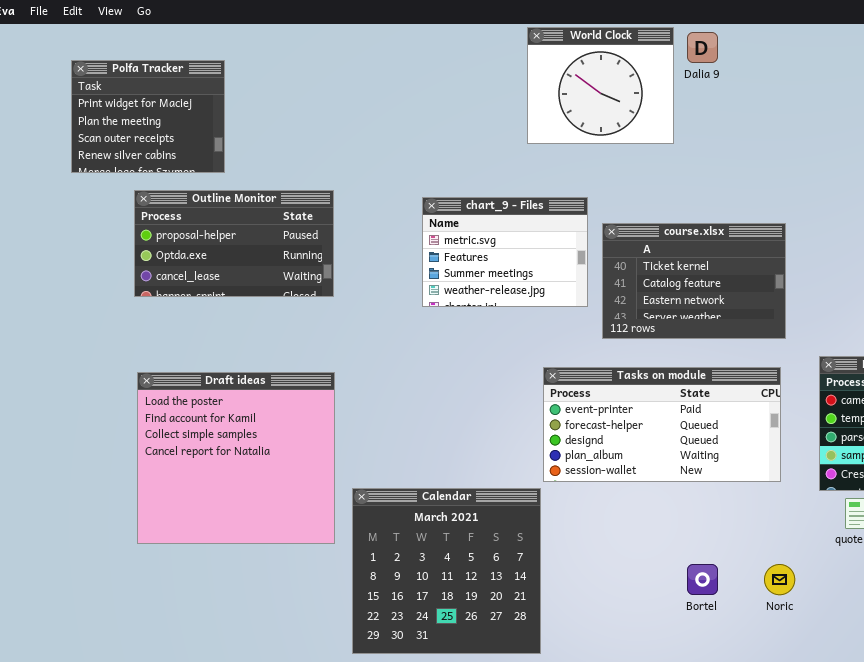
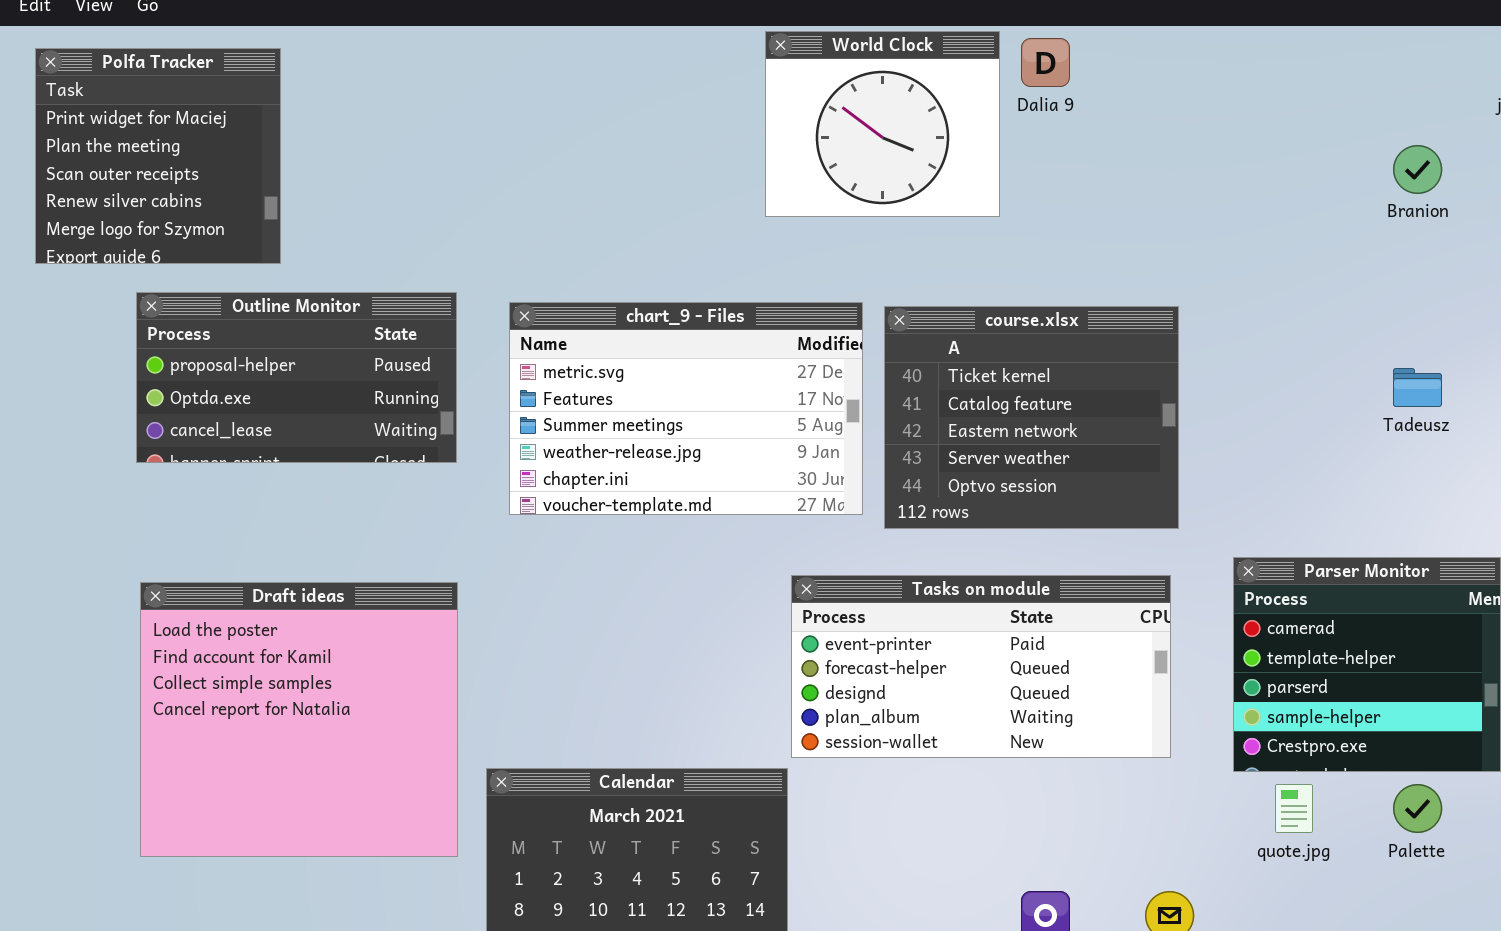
Polfa Tracker: [71,60,225,173] -> [35,48,281,264], resized
chart_9 - Files: [422,197,588,307] -> [509,302,863,515], resized
course.xlsx: [602,223,786,339] -> [884,306,1179,529], resized

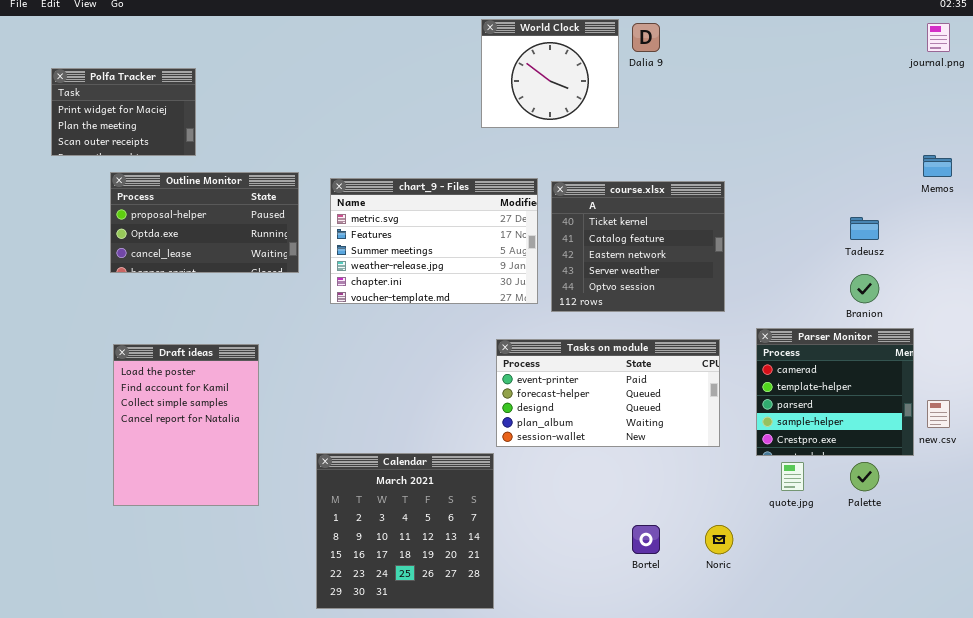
Polfa Tracker: [35,48,281,264] -> [51,68,196,156], resized
Branion: [1393,145,1442,194] -> [850,274,879,303], moved
Draft ideas: [140,582,458,857] -> [113,344,259,506], resized

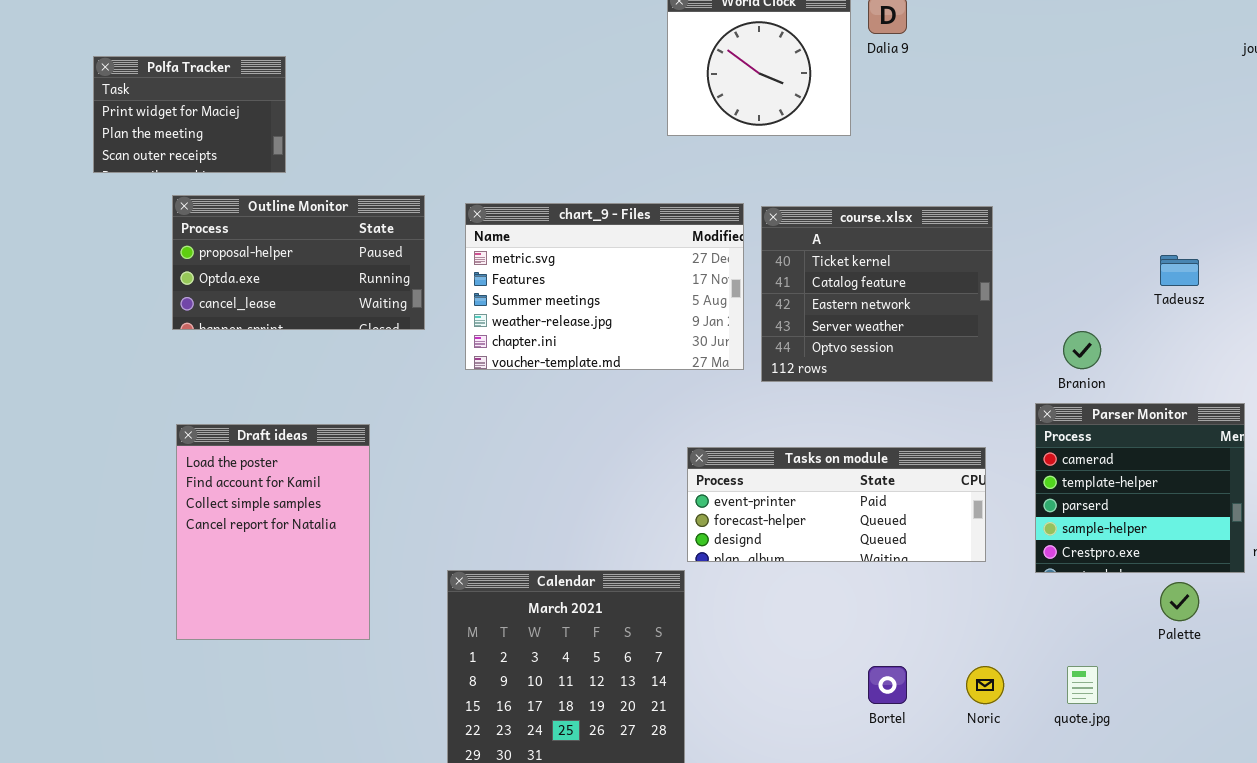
Branion: [850,274,879,303] -> [1063,331,1101,369], moved
Tasks on module: [496,339,720,447] -> [687,447,986,562], resized
quote.jpg: [781,462,804,491] -> [1067,666,1098,704], moved

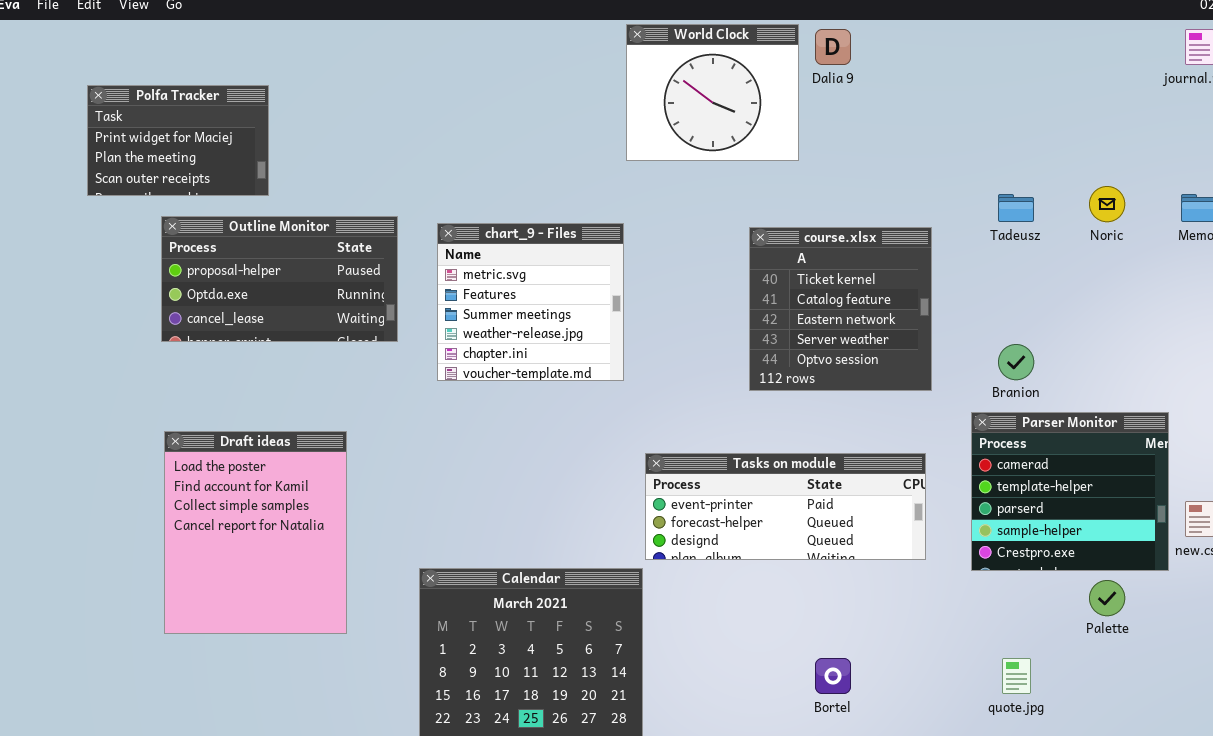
chart_9 - Files: [465,203,744,370] -> [437,223,624,381], resized
course.xlsx: [761,206,993,382] -> [749,227,932,391], resized
Tadeusz: [1160,255,1199,286] -> [998,194,1034,222], moved
Noric: [966,666,1004,704] -> [1089,186,1125,222], moved

